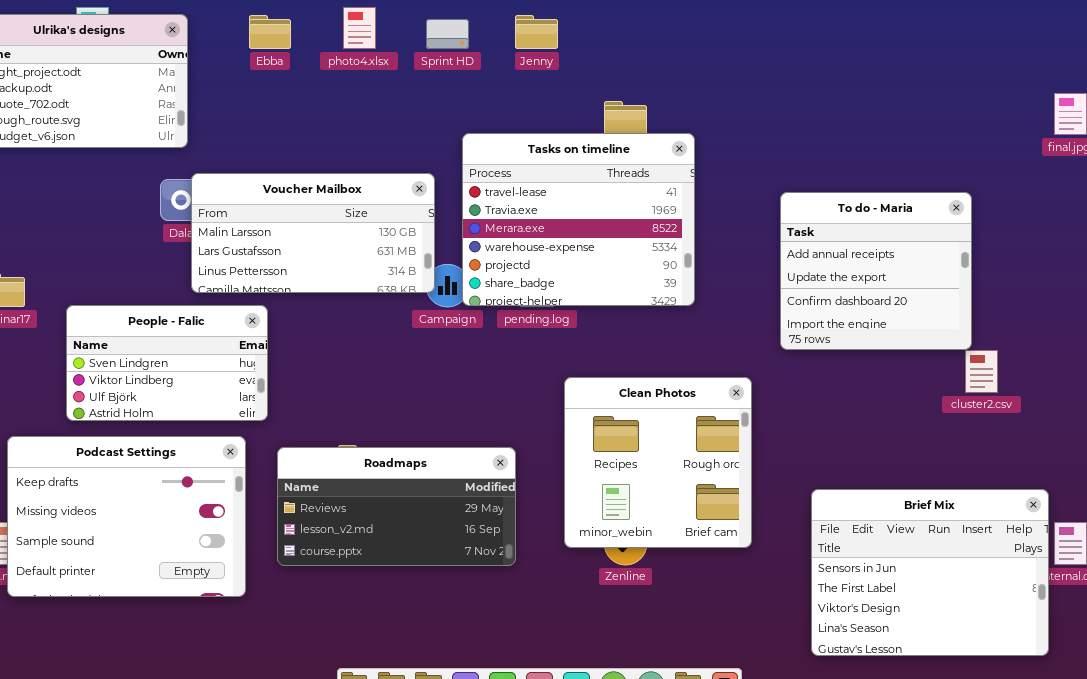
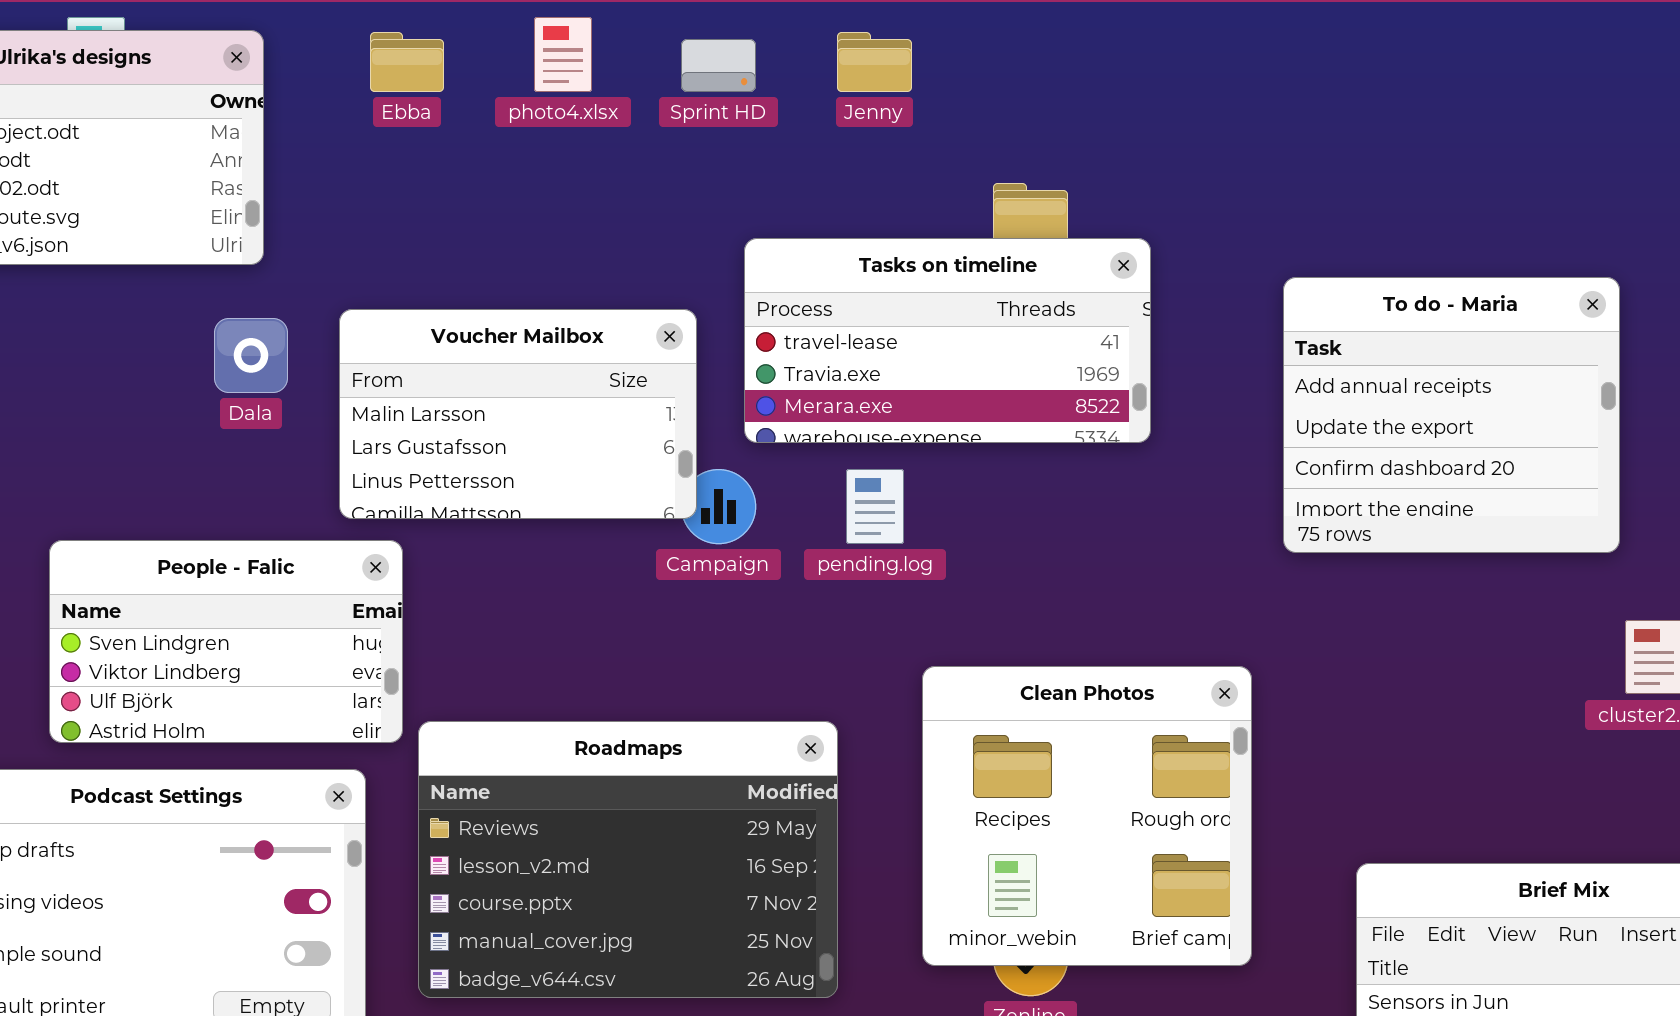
Tasks on timeline: [462,133,695,306] -> [744,238,1151,443], resized
Voucher Mailbox: [191,173,435,293] -> [339,309,697,519], resized
To do - Maria: [780,192,972,350] -> [1283,277,1620,553], moved
Roadmaps: [277,447,516,566] -> [418,721,838,998], resized

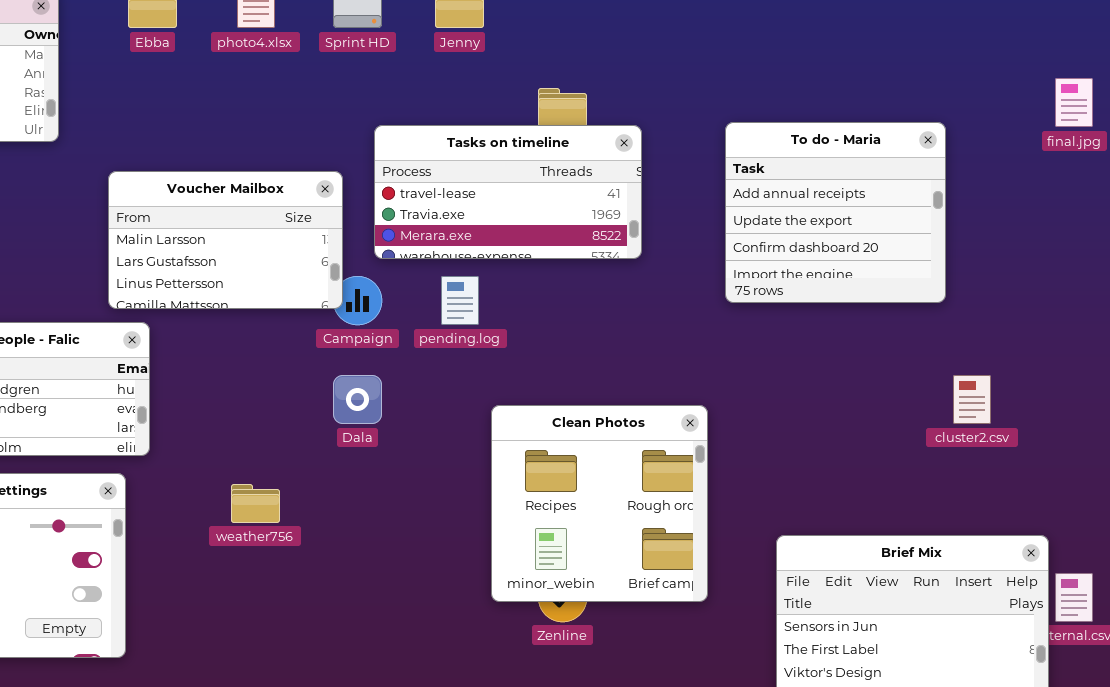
To do - Maria: [1283,277,1620,553] -> [725,122,946,303], moved
Dala: [214,318,288,393] -> [333,375,382,424], moved
Roadmaps: [418,721,838,998] -> none, closed

